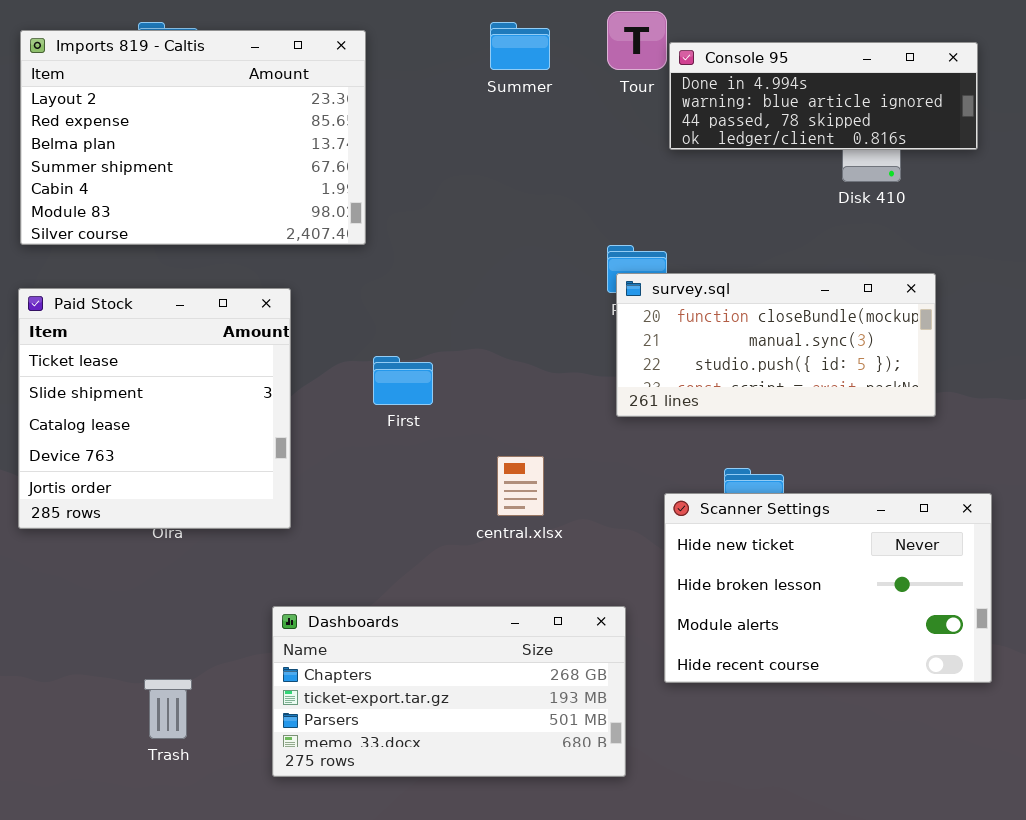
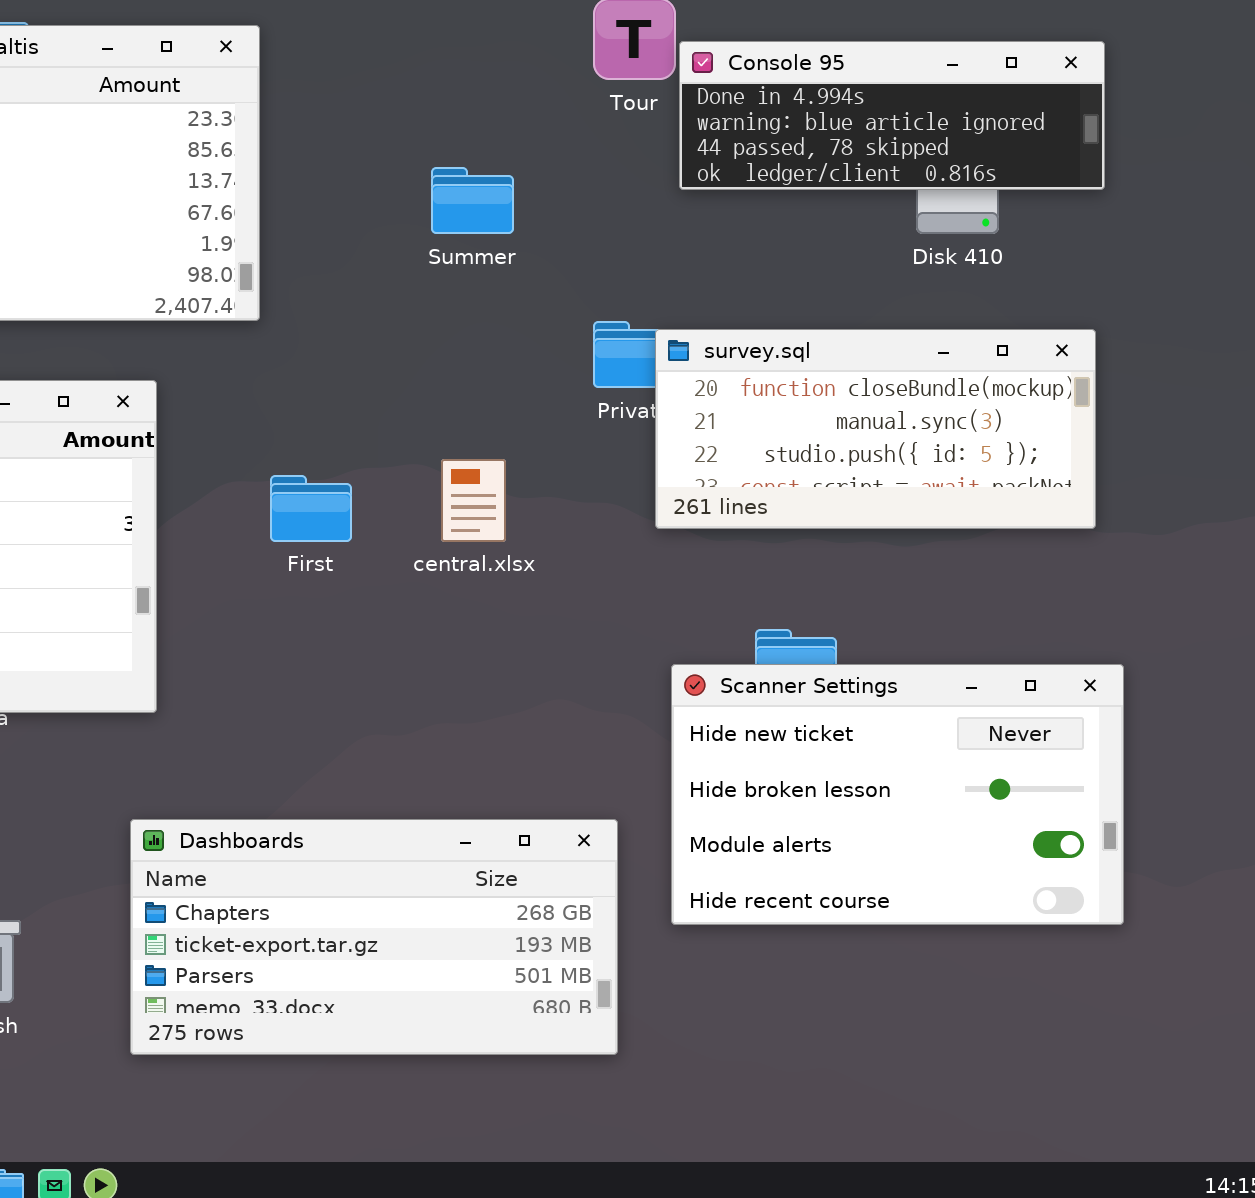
Summer: [490,22,550,70] -> [431,167,514,234], moved
survey.sql: [616,273,936,417] -> [655,329,1096,529], moved
central.xlsx: [497,456,544,516] -> [441,459,506,542], moved

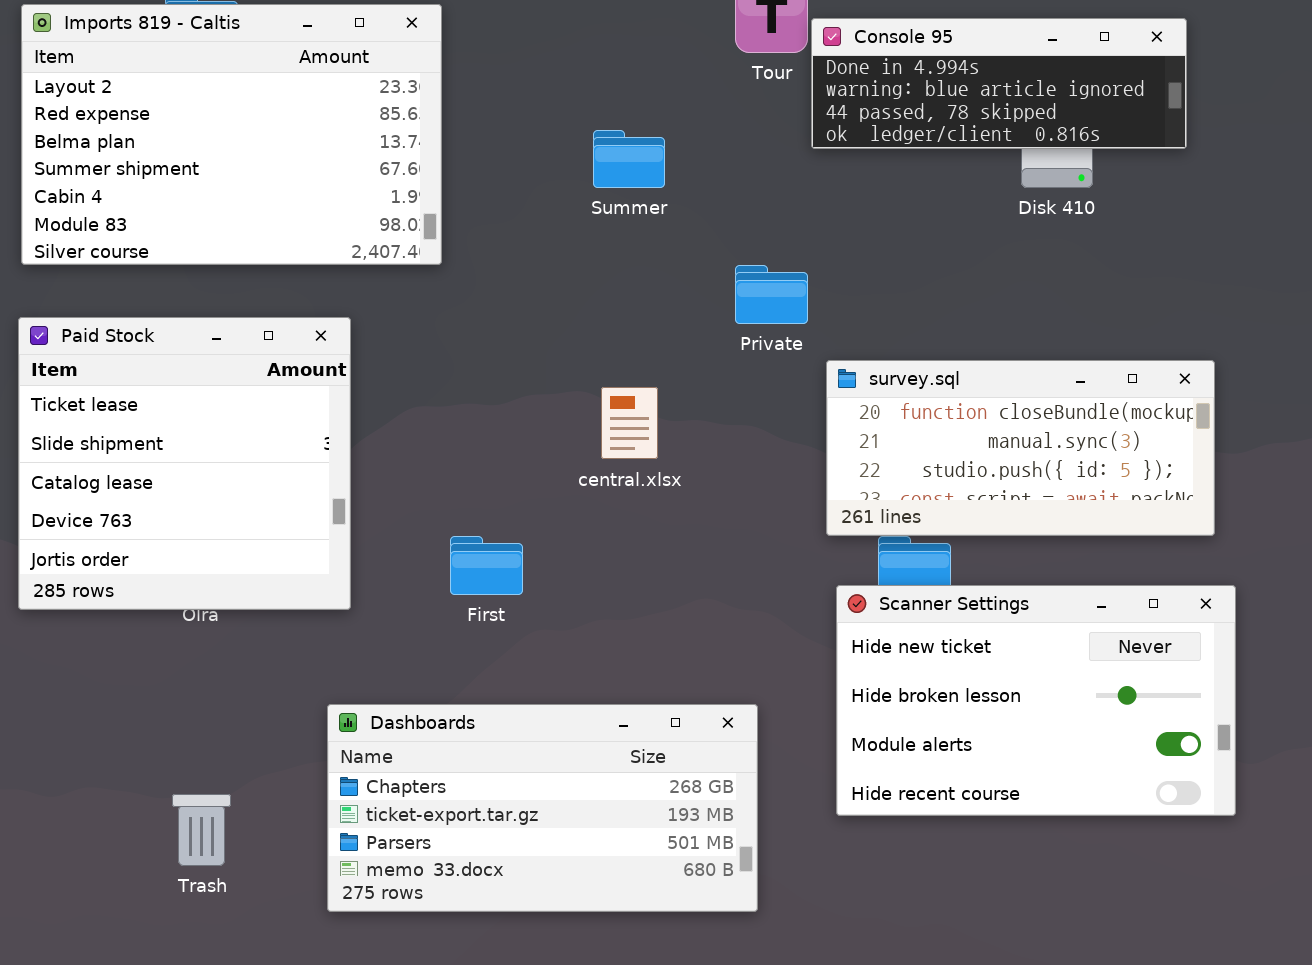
survey.sql: [655,329,1096,529] -> [826,360,1215,536], moved
First: [270,475,352,542] -> [450,536,523,595], moved
Scanner Settings: [671,664,1124,925] -> [836,585,1236,816], moved

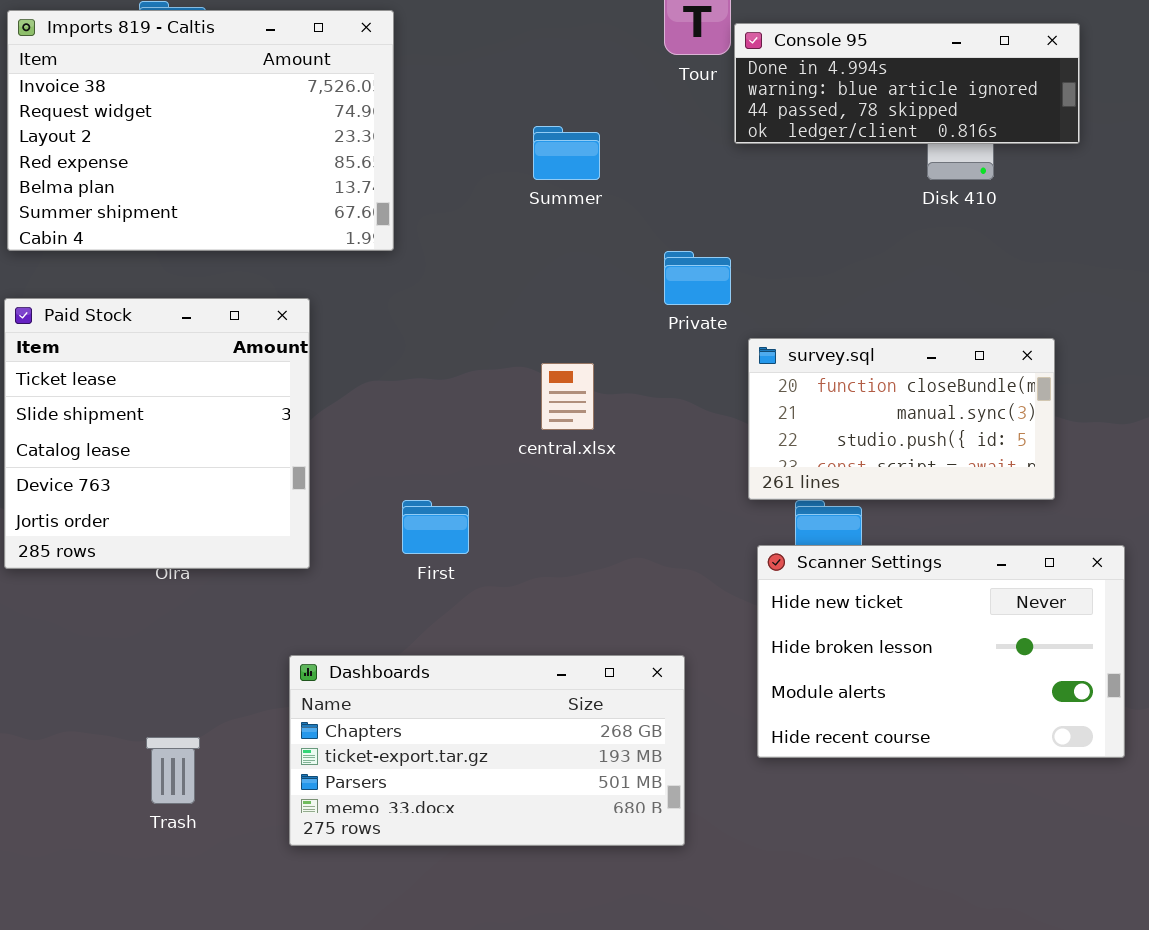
Imports 819 - Caltis: [21,4,442,265] -> [7,10,394,251], scrolled up 2 rows
survey.sql: [826,360,1215,536] -> [748,338,1055,500], resized

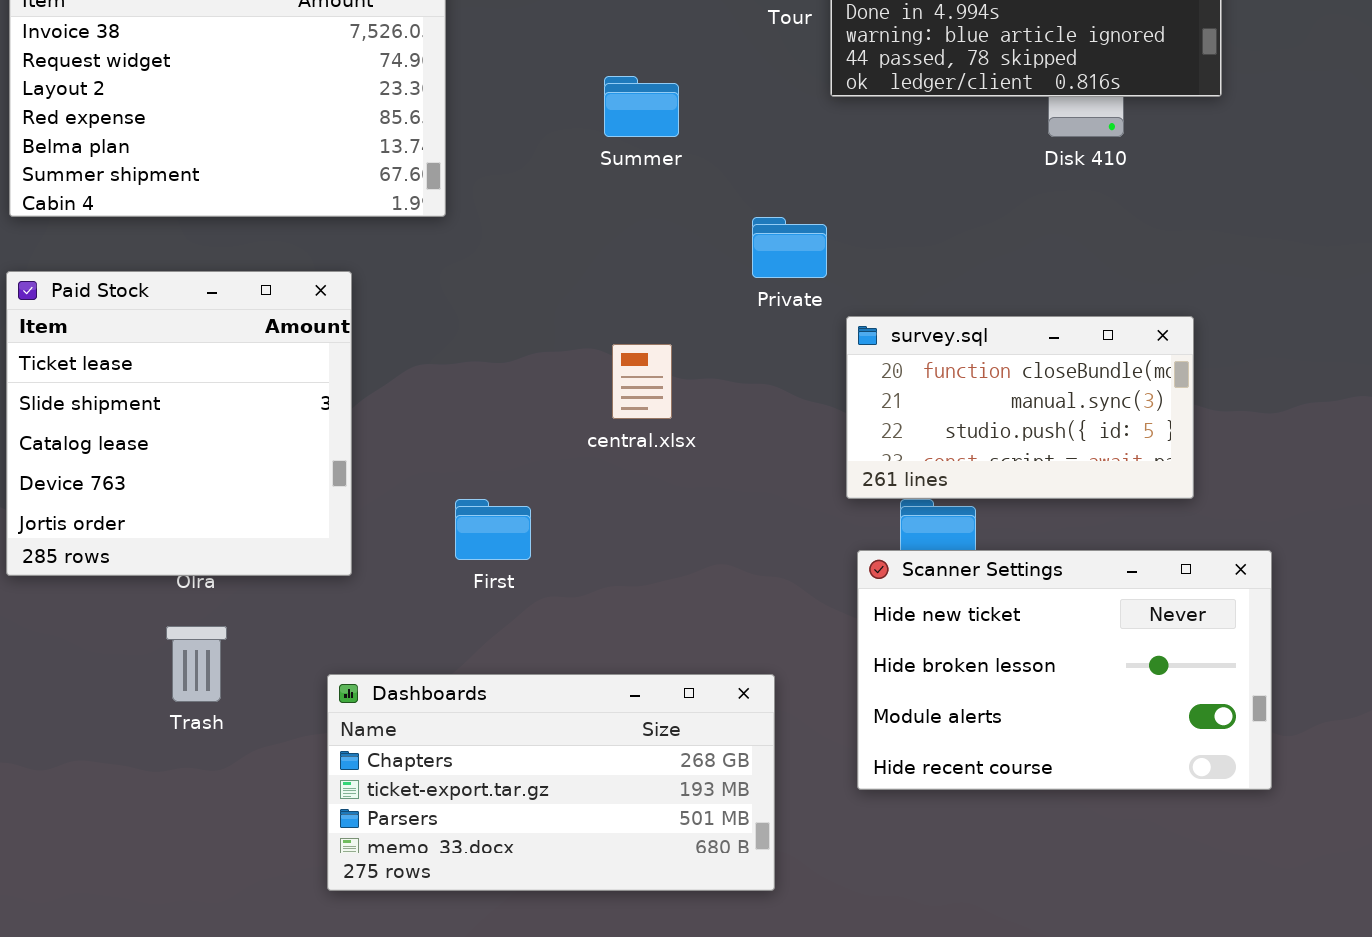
Trash: [146,737,200,804] -> [166,626,227,702], moved

